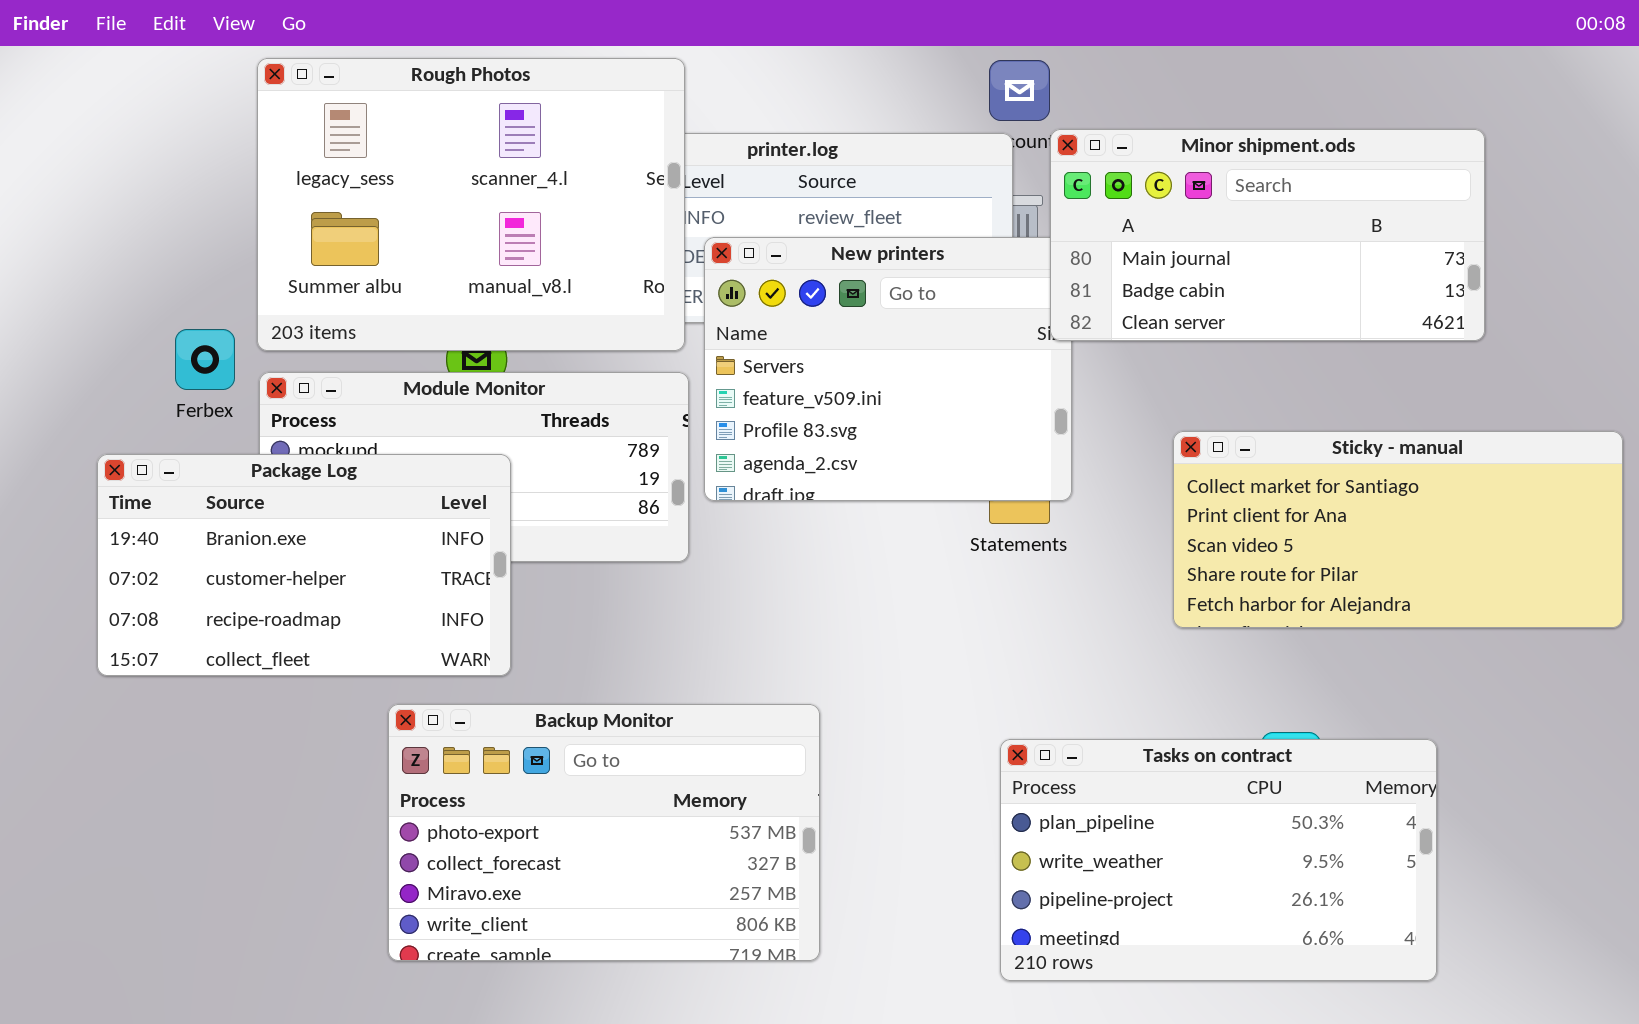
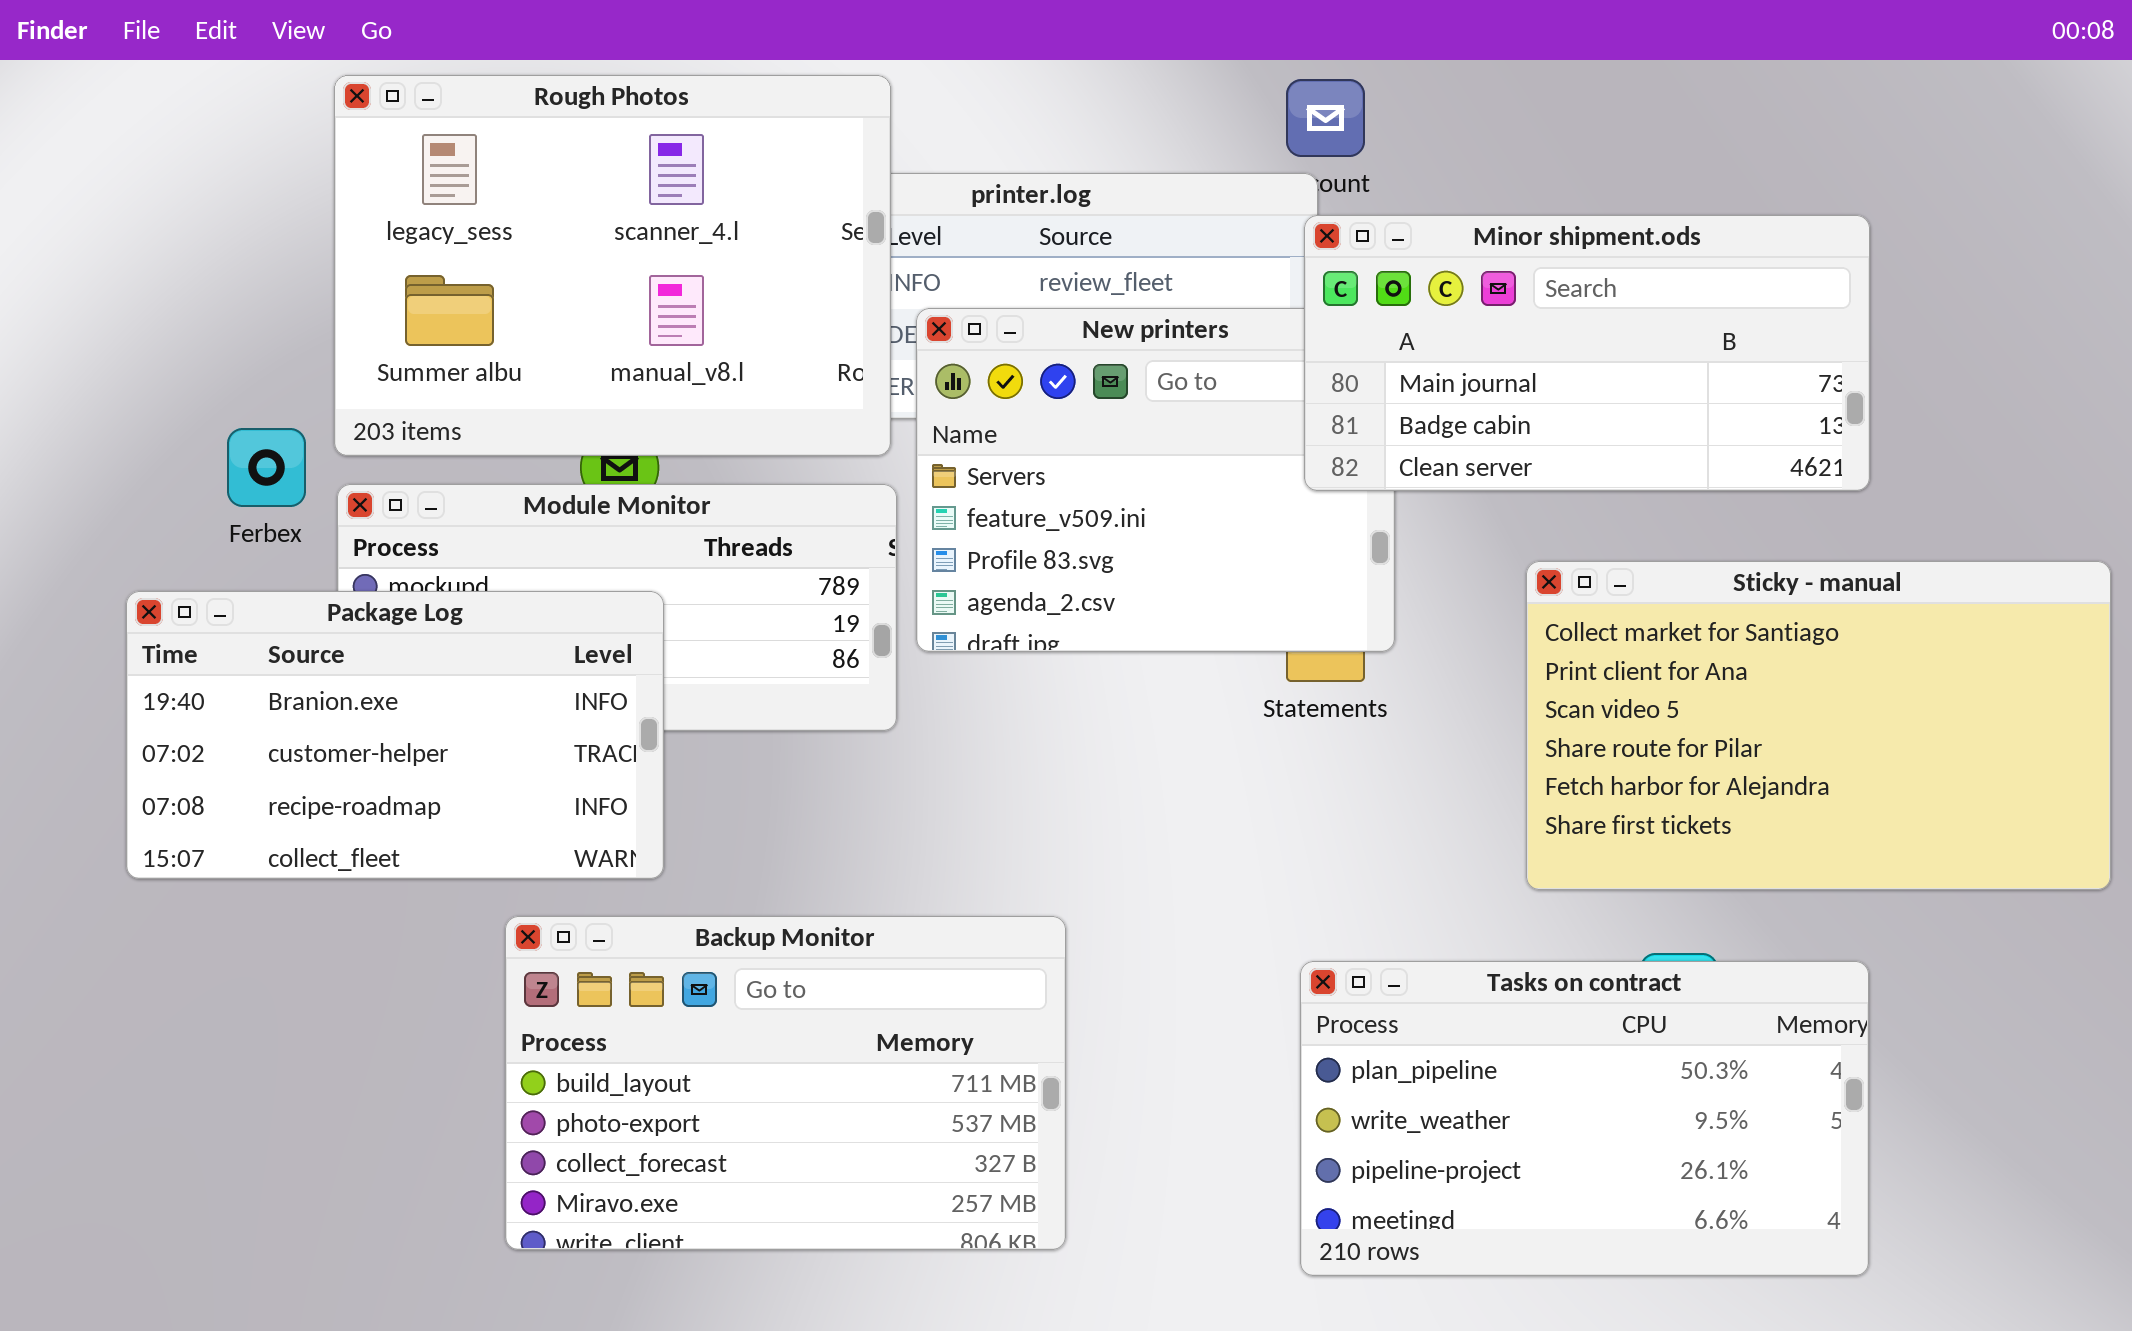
Minor shipment.ods: [1050,129,1485,341] -> [1304,215,1870,491], moved
Sticky - manual: [1173,431,1623,628] -> [1526,561,2111,890], resized
Backup Monitor: [388,704,820,961] -> [505,916,1066,1250], scrolled up 1 row

